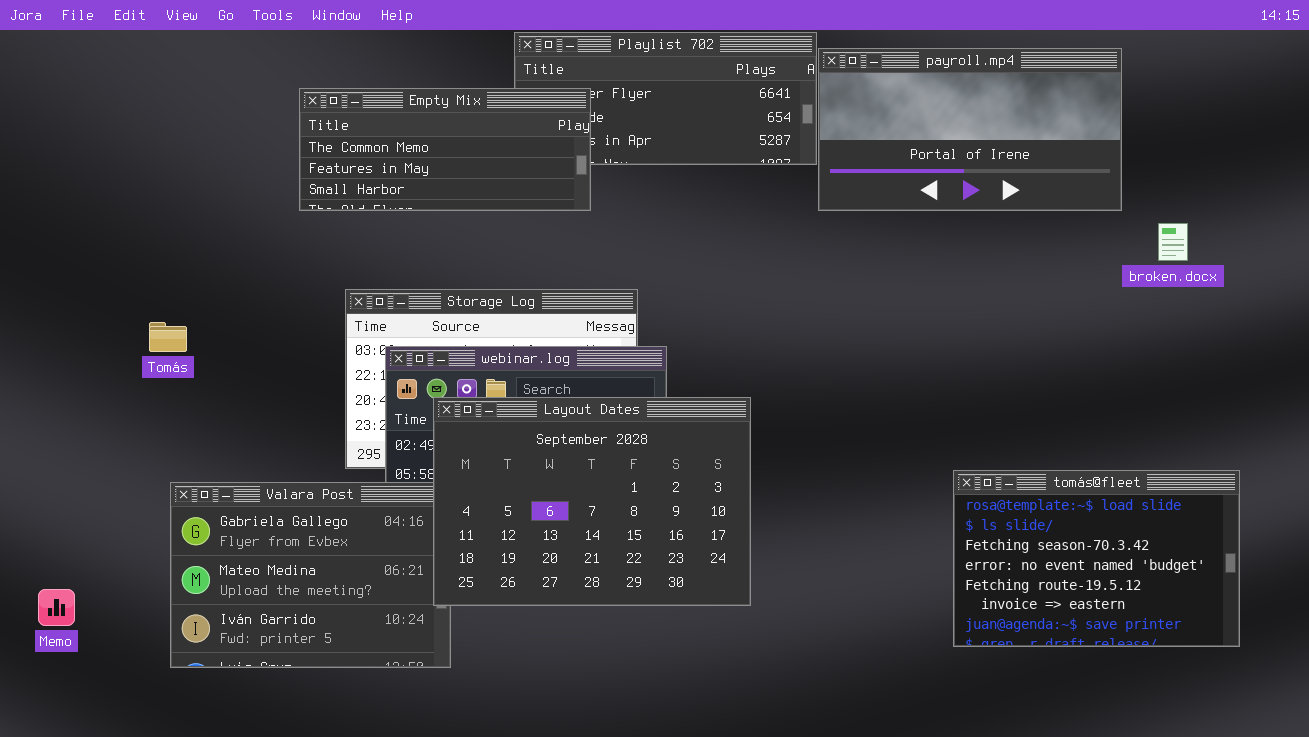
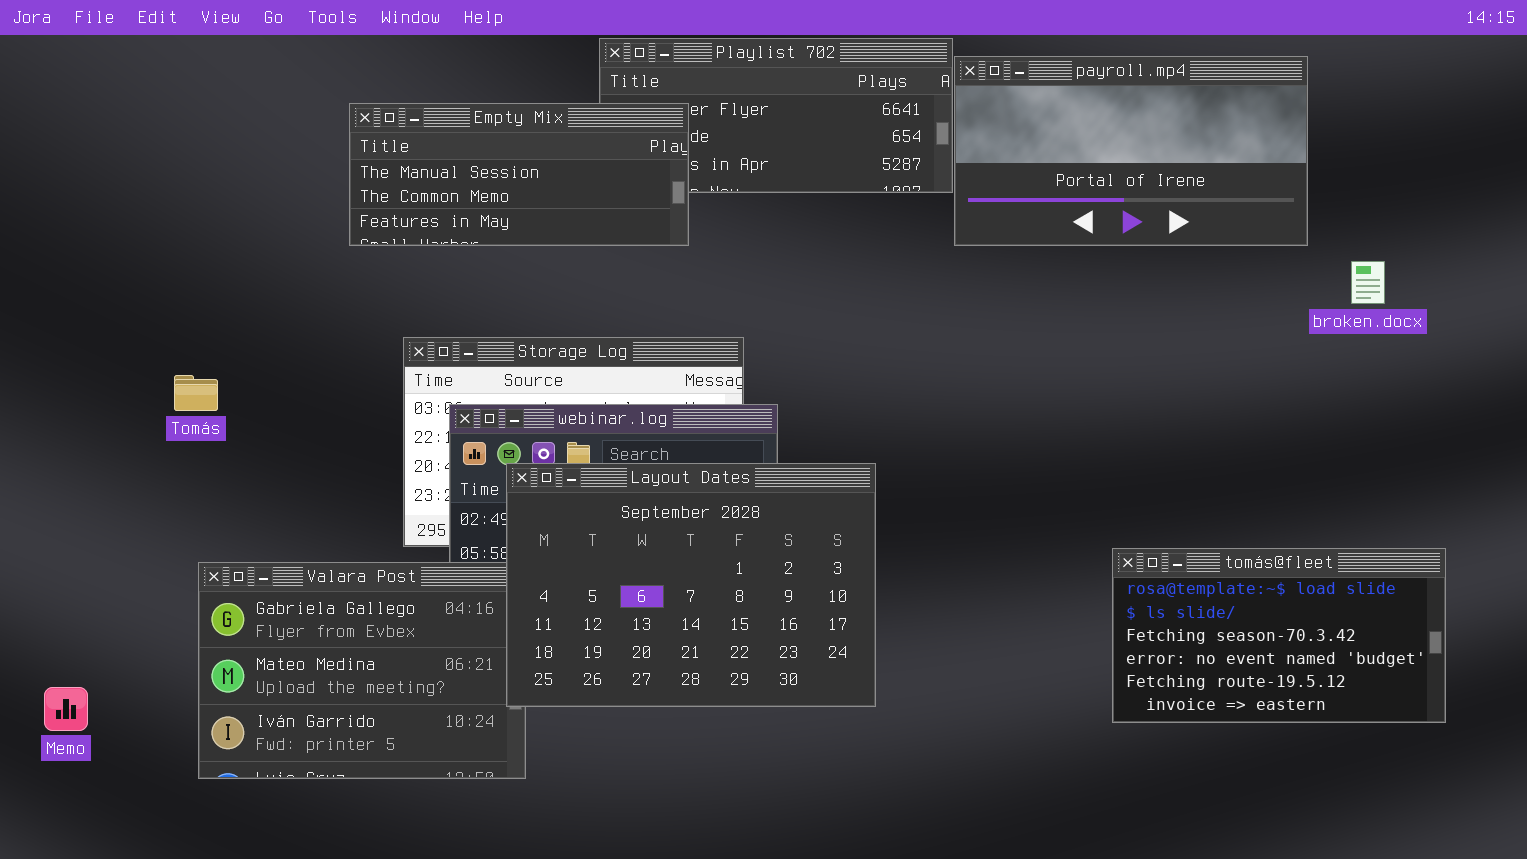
Empty Mix: [299,88,591,211] -> [349,103,689,246], scrolled up 1 row
tomás@fleet: [953,470,1240,647] -> [1112,548,1446,723], resized

